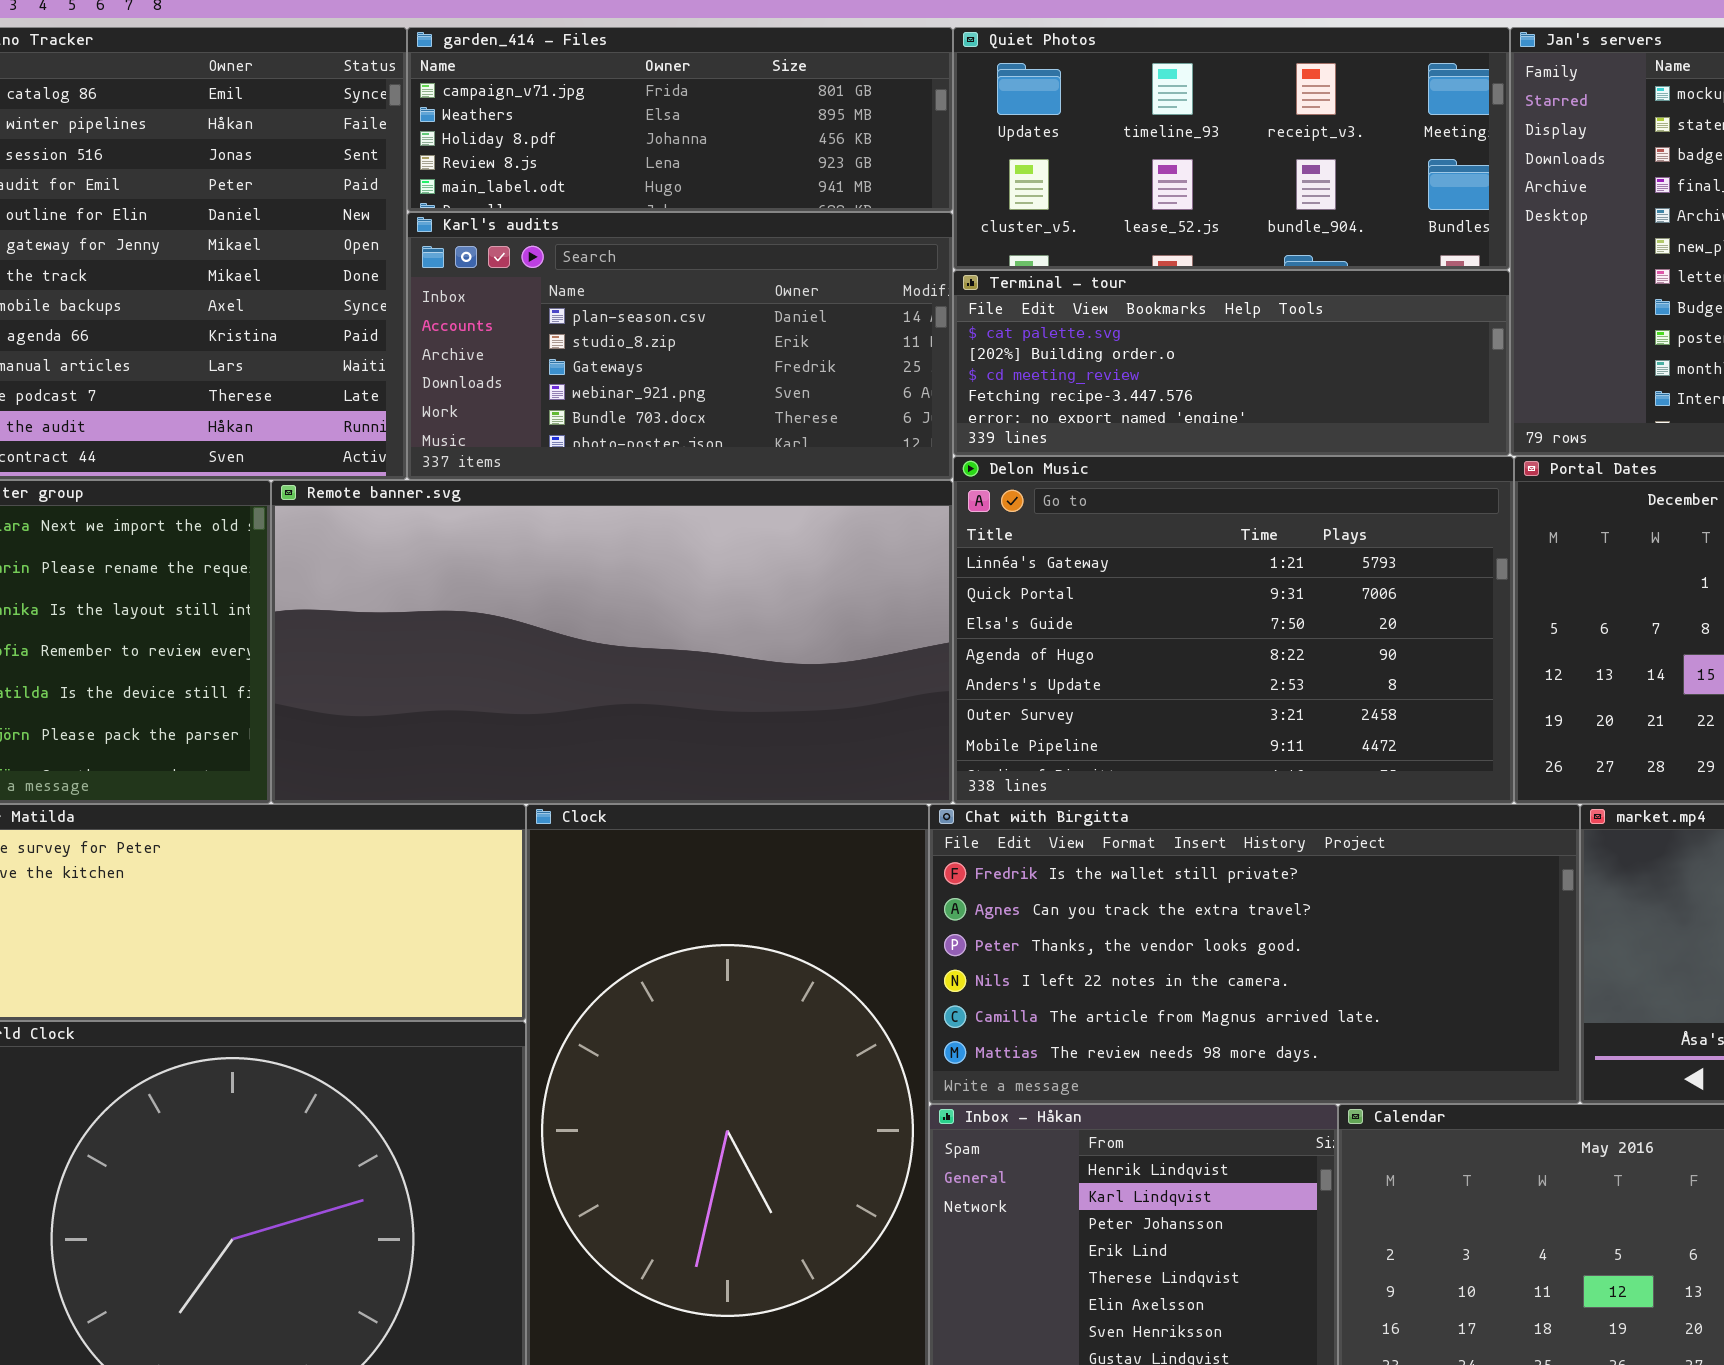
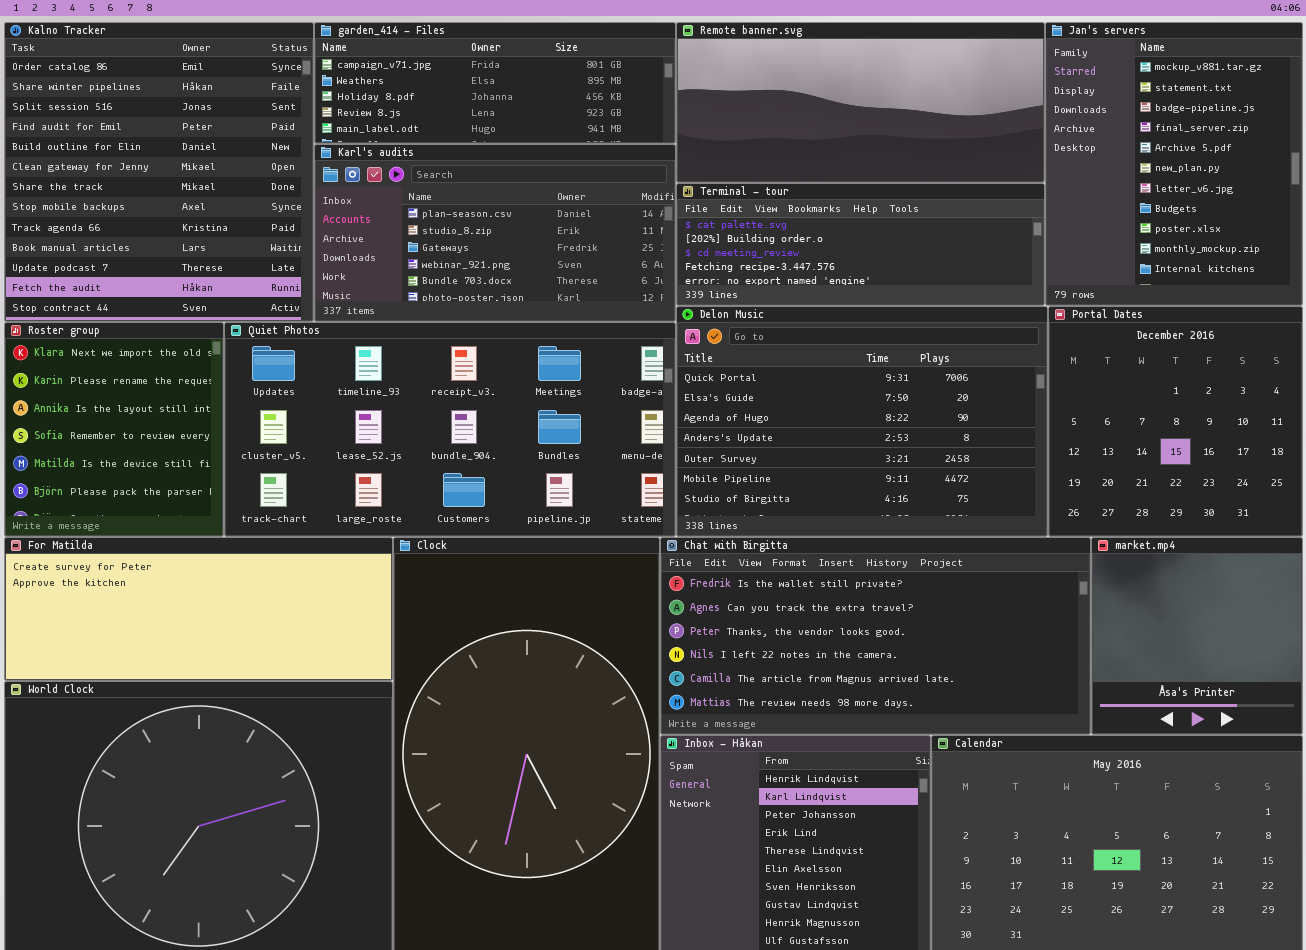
Quiet Photos: [953,27,1510,270] -> [224,322,676,537], moved, resized
Delon Music: [953,456,1514,804] -> [676,306,1048,537], scrolled down 1 row
Remote banner.svg: [271,480,953,804] -> [676,22,1045,183], moved, resized

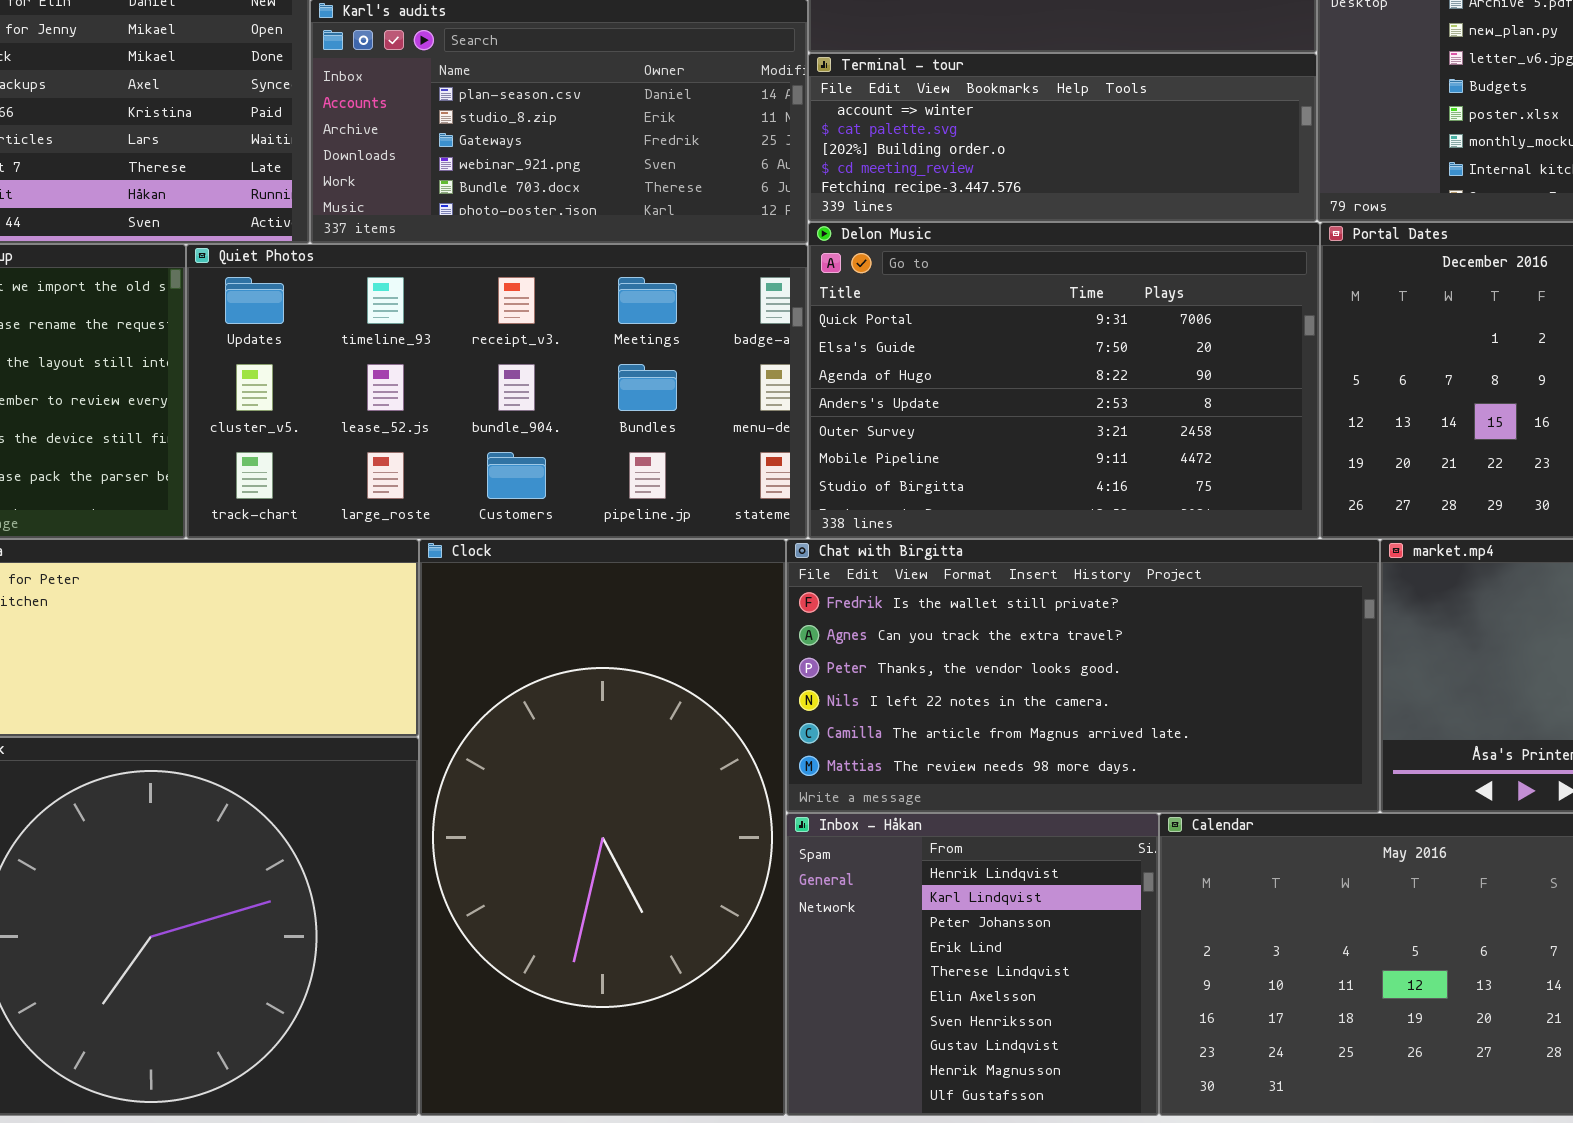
Terminal - tour: [676,183,1045,306] -> [808,53,1317,222], scrolled up 1 row

